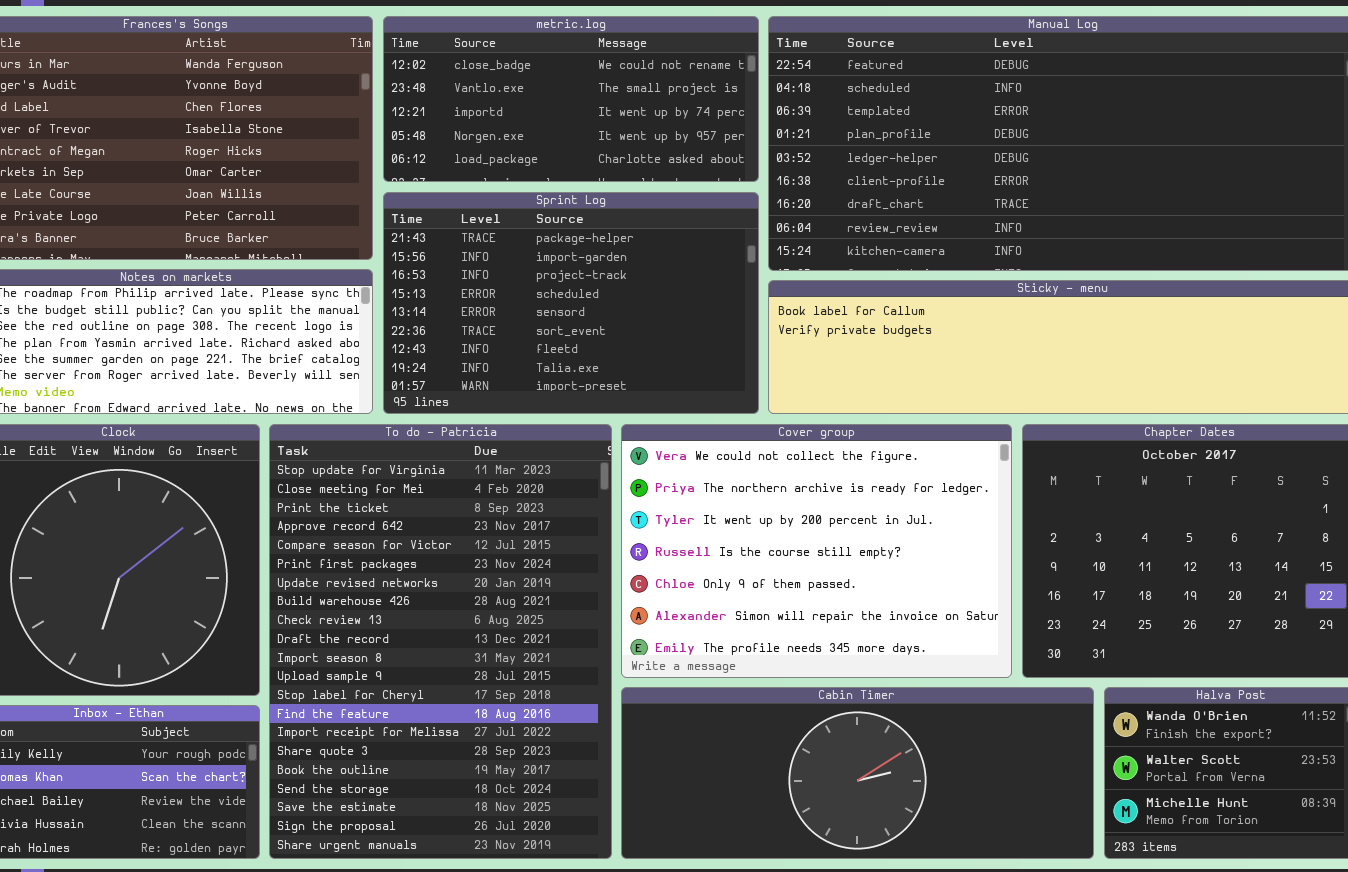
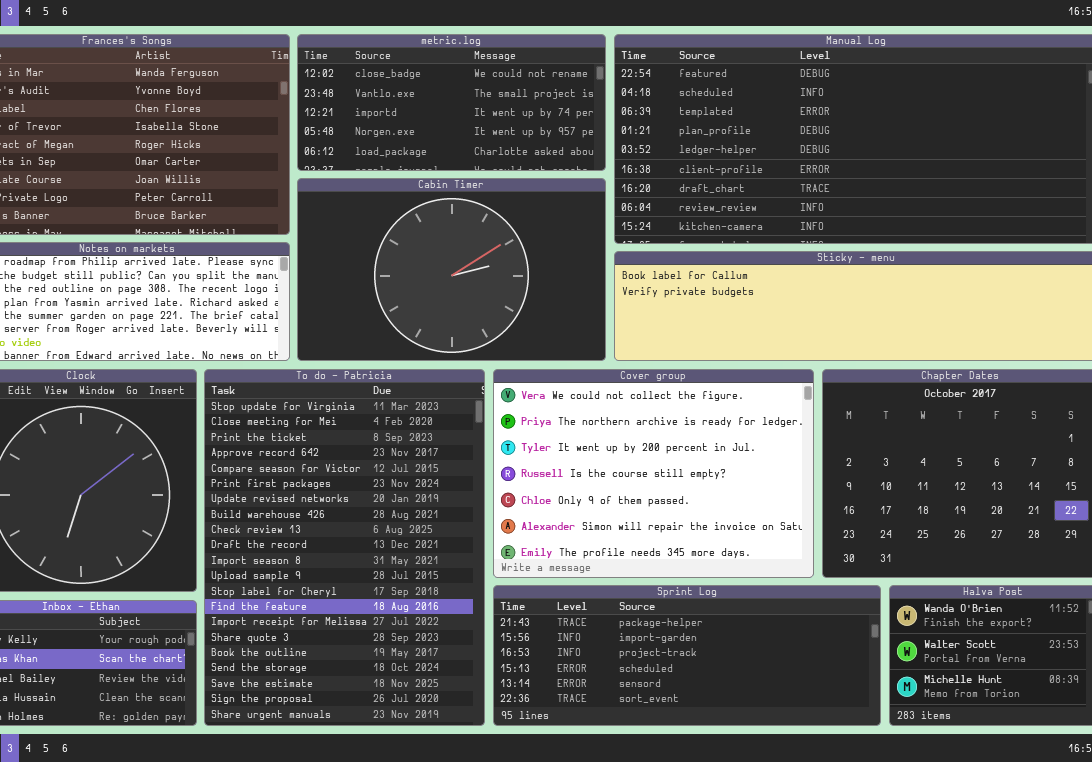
Sprint Log: [383,192,759,414] -> [493,585,881,726], moved, resized
Cabin Timer: [621,687,1094,859] -> [297,178,606,361], moved, resized

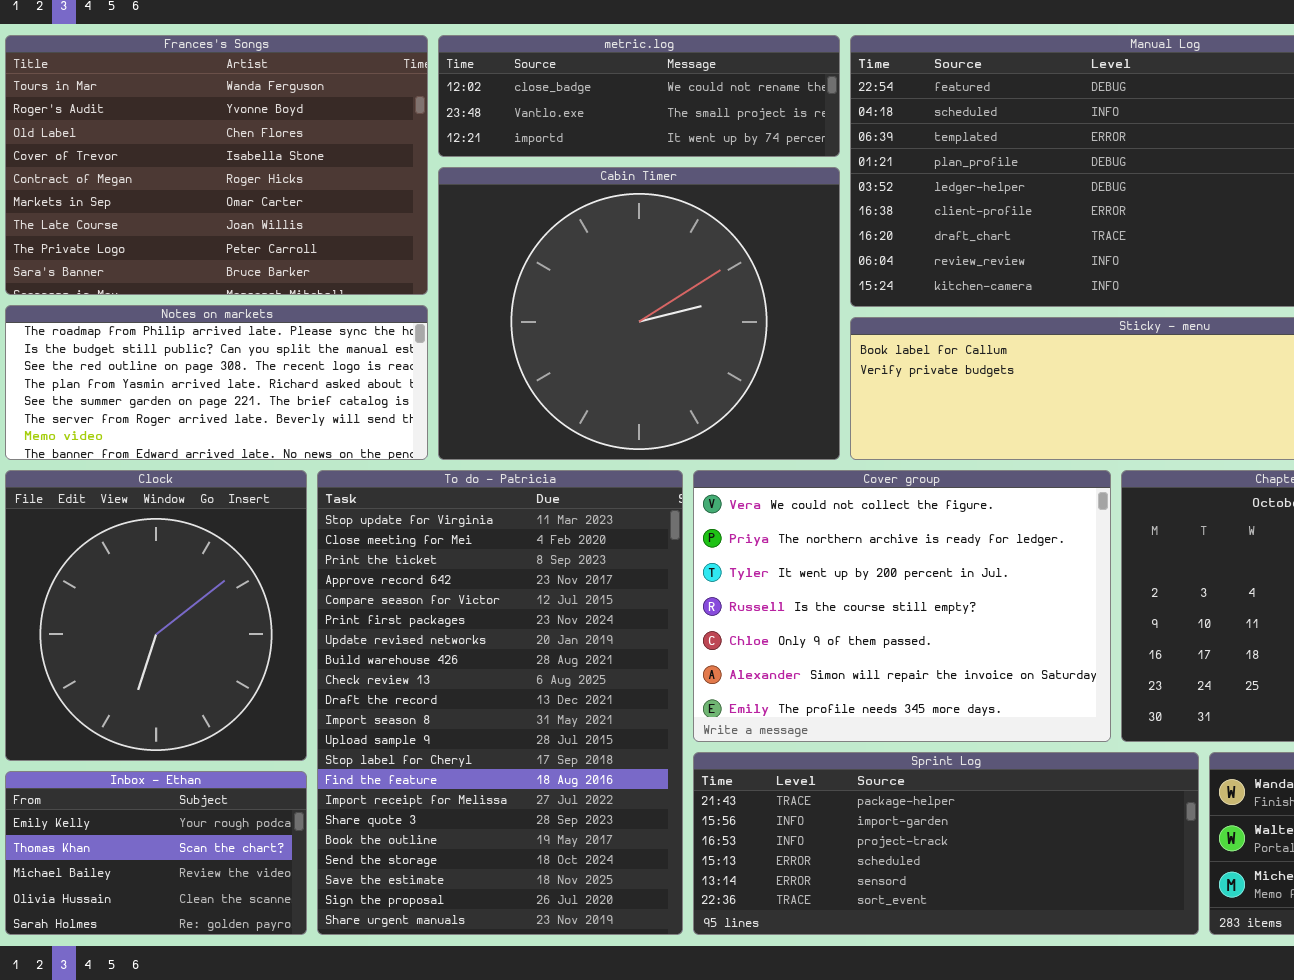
metric.log: [297,34,606,171] -> [438,35,840,157], resized
Cabin Timer: [297,178,606,361] -> [438,167,840,460], resized

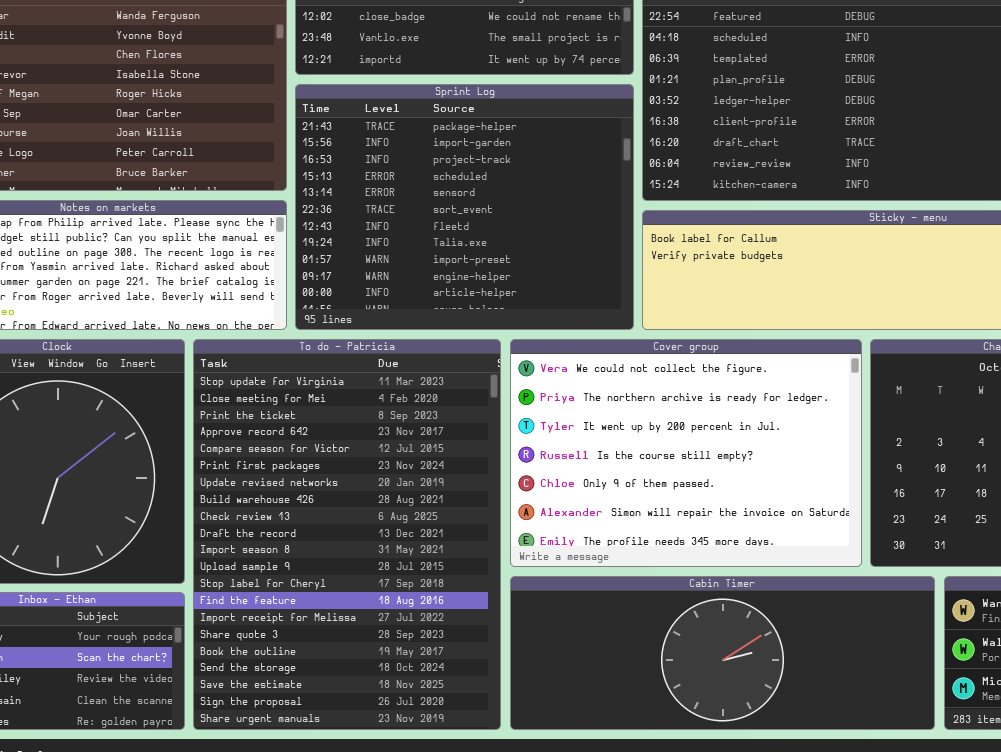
Cabin Timer: [438,167,840,460] -> [510,576,935,730], moved, resized
Sprint Log: [693,752,1199,935] -> [295,84,634,330], moved, resized

